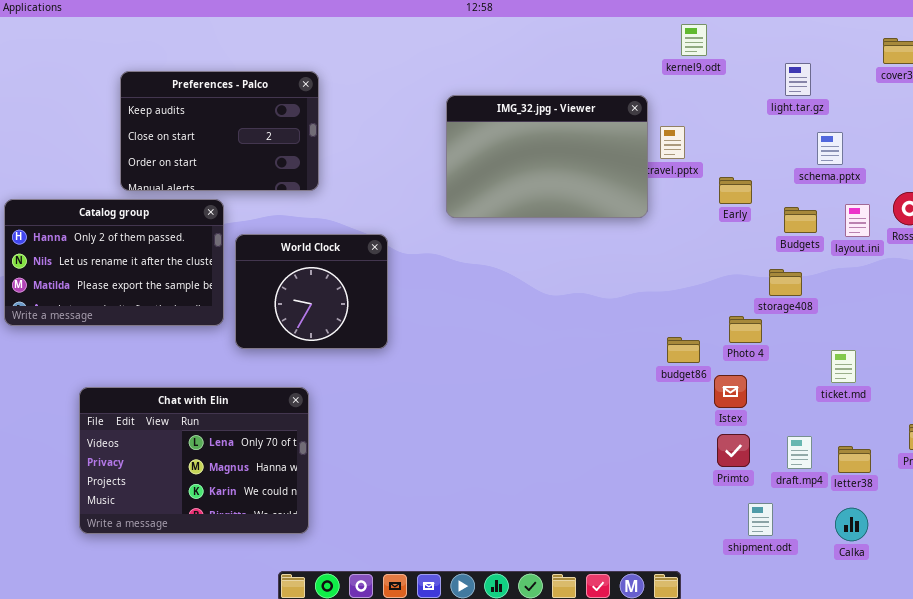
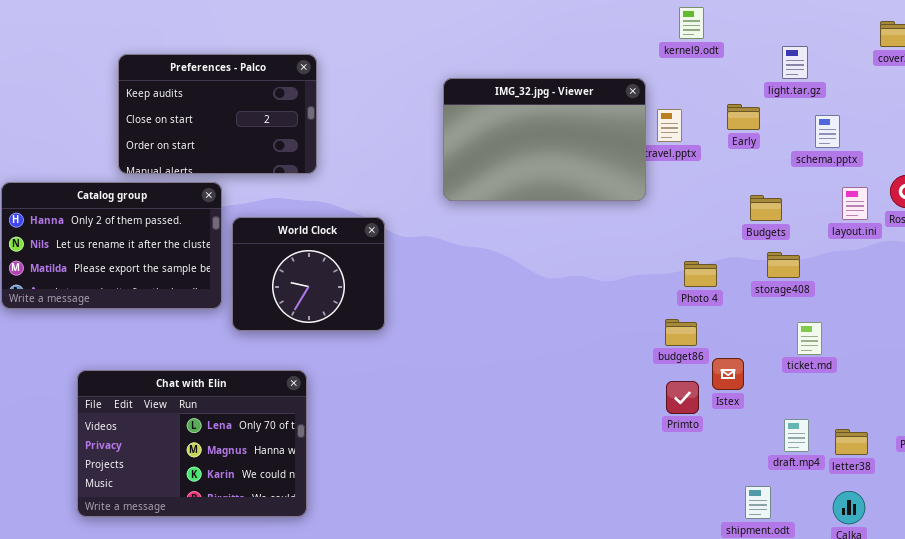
Early: [719,177,752,204] -> [727,104,760,130], moved
Budgets: [784,207,817,233] -> [750,195,782,221], moved
Photo 4: [729,316,762,343] -> [684,261,717,287], moved
ticket.md: [831,350,856,383] -> [797,322,822,355], moved
Primto: [717,434,750,467] -> [666,381,699,414], moved

